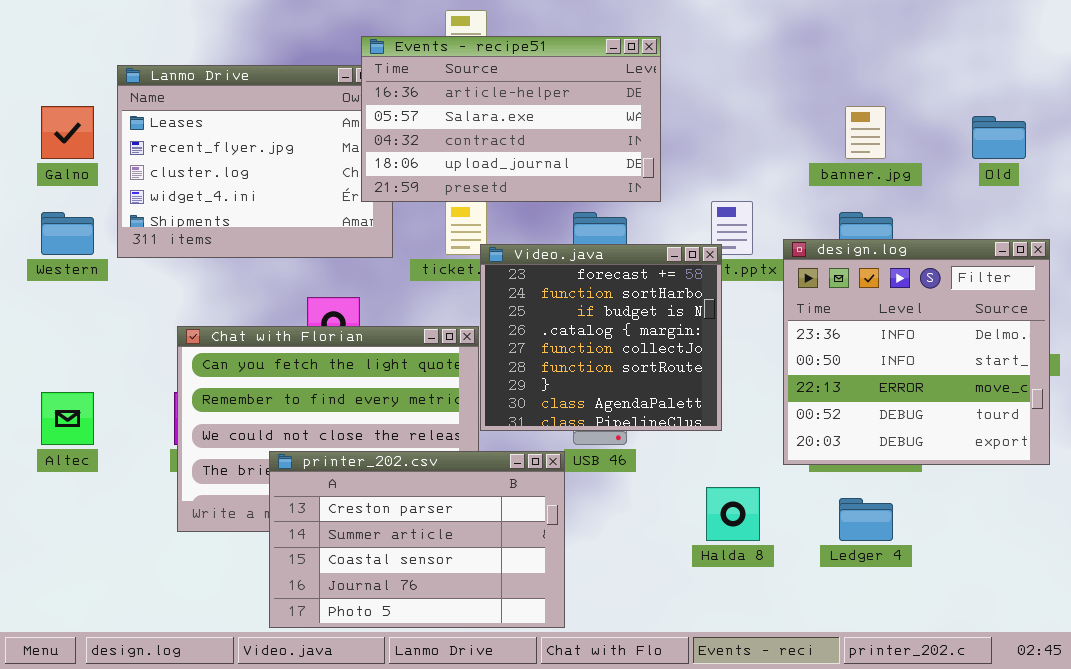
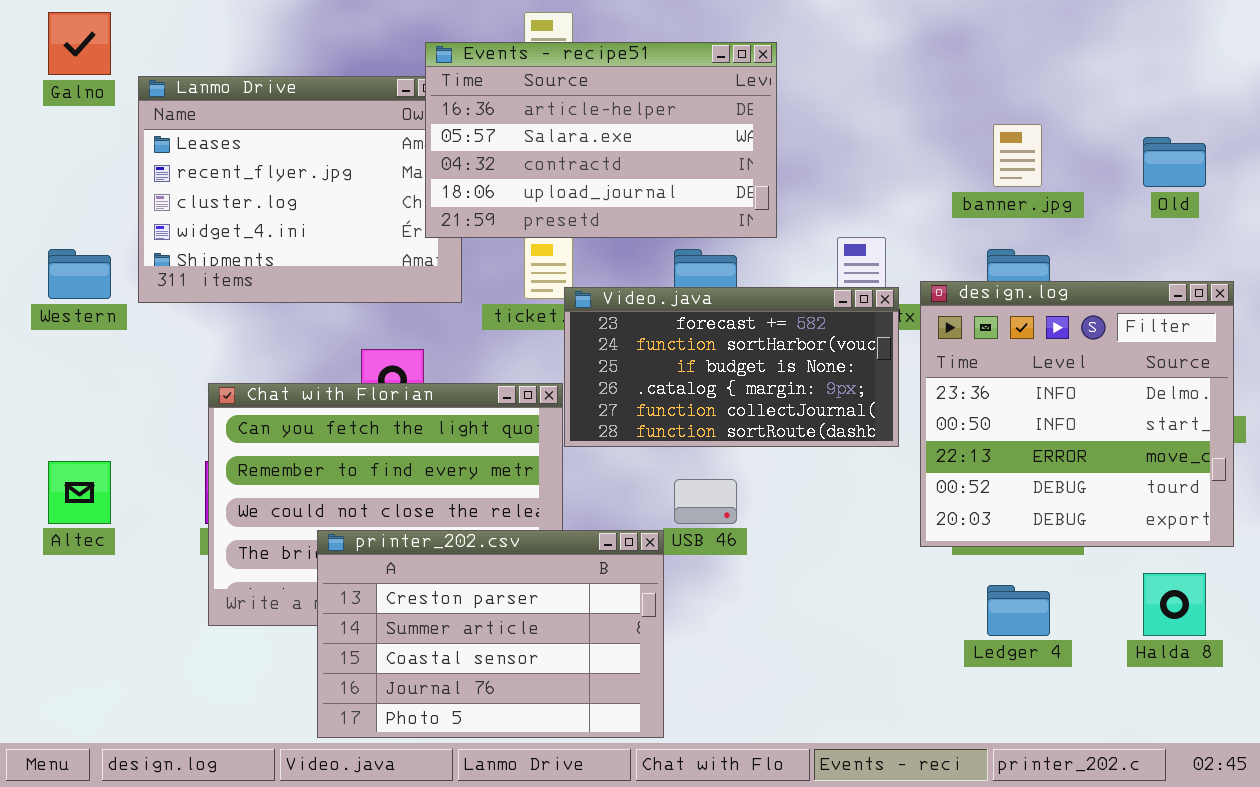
Galno: [41,106,94,159] -> [48,12,111,75], moved
Video.java: [480,244,722,431] -> [564,287,899,447], resized
Halda 8: [706,487,760,541] -> [1143,573,1206,636], moved

